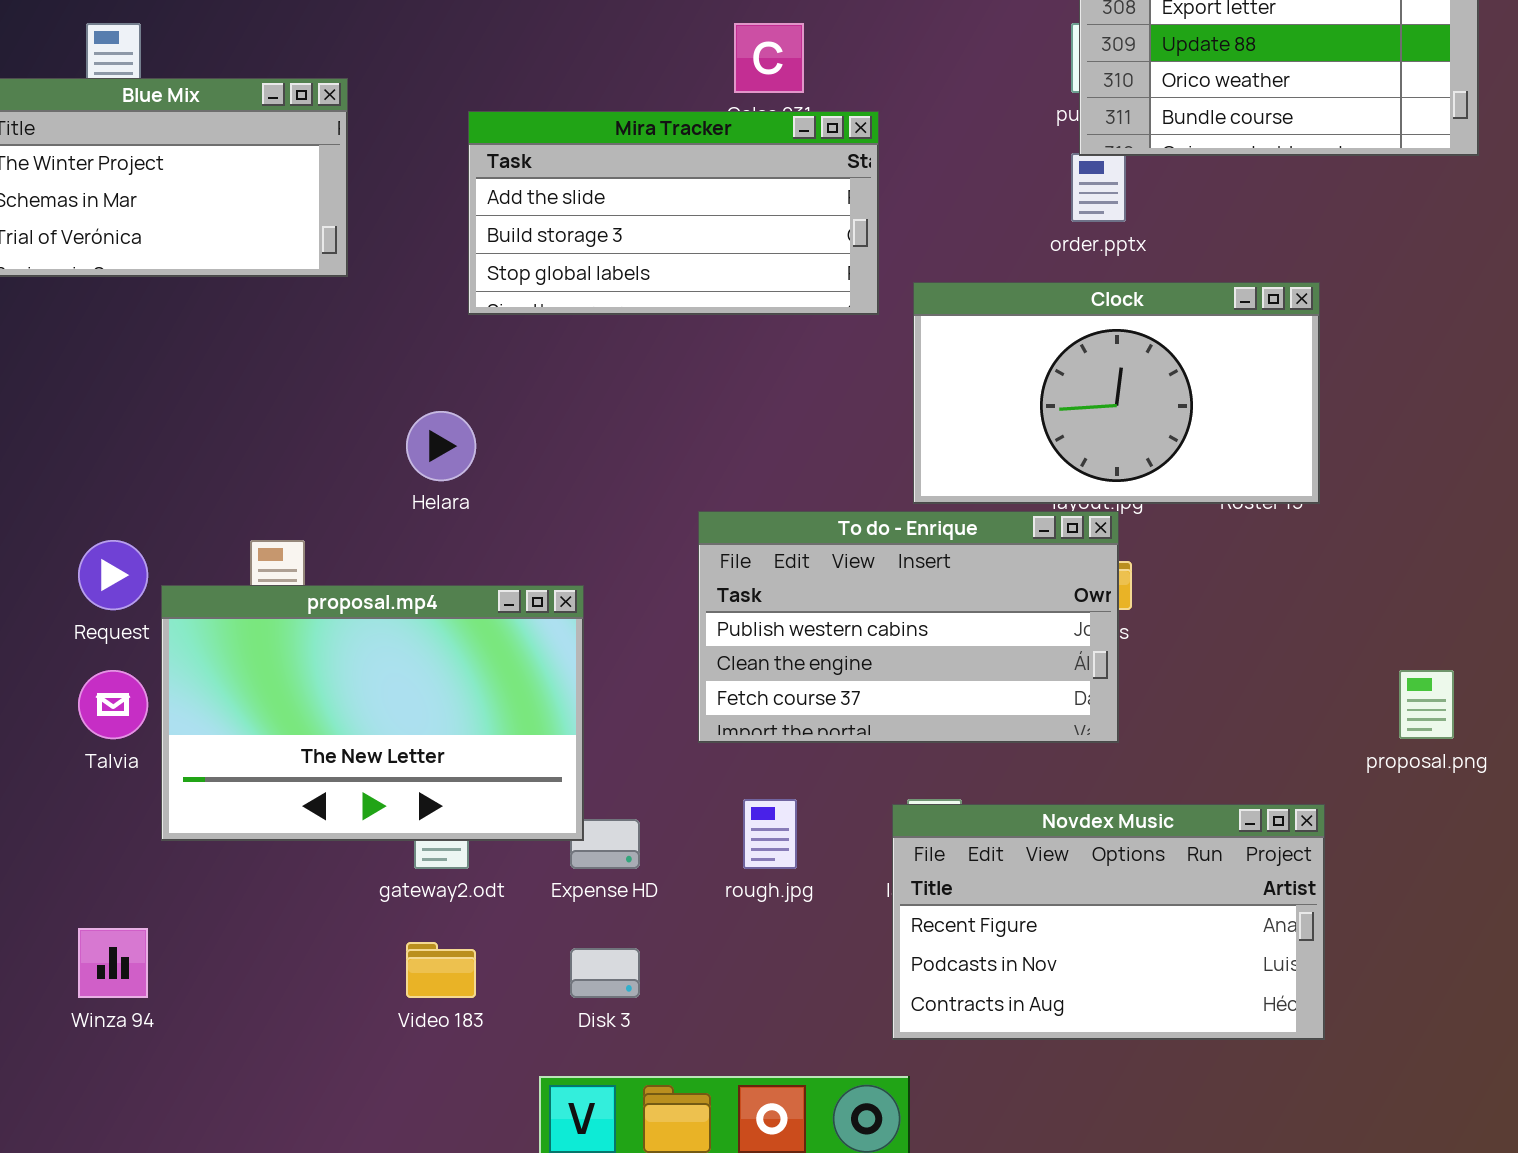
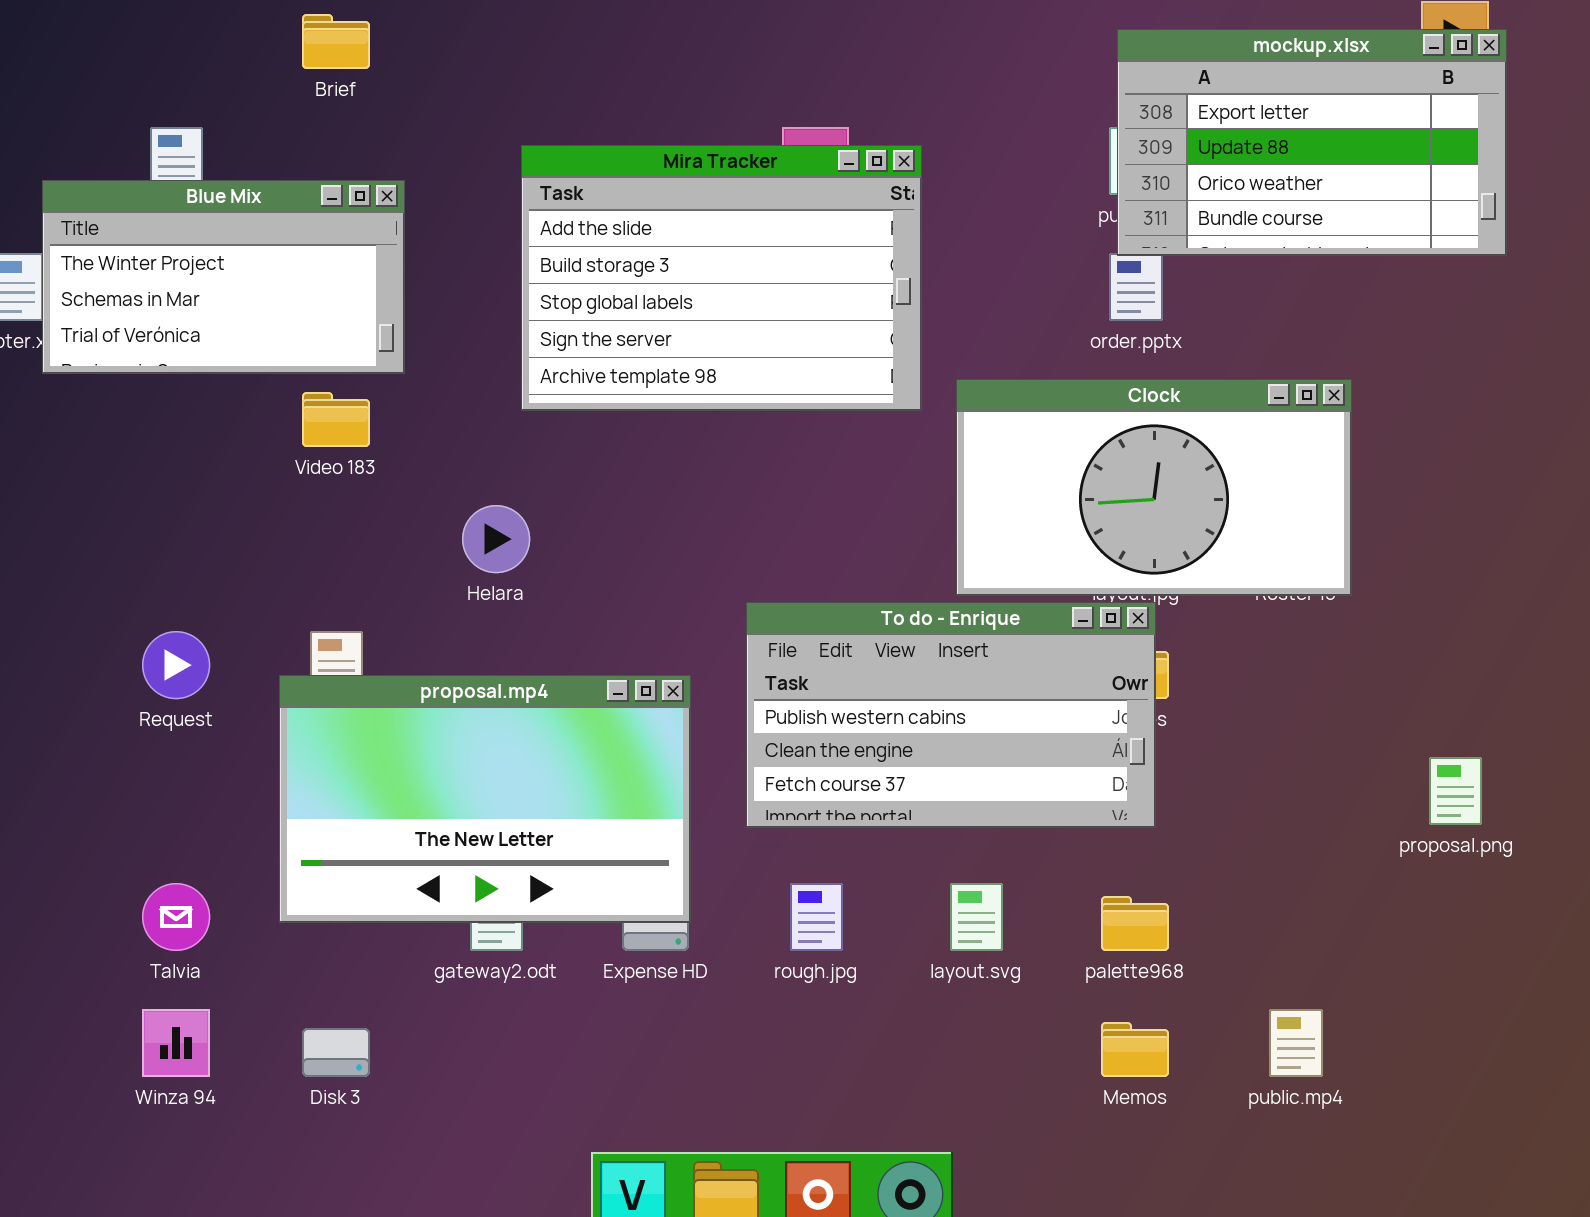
Mira Tracker: [468,111,879,315] -> [521,145,922,411], resized
proposal.mp4: [161,585,584,841] -> [279,675,691,923], moved
Talvia: [78,670,148,739] -> [142,883,210,951], moved
Novdex Music: [892,804,1325,1040] -> none, closed
Video 183: [406,942,476,998] -> [302,392,370,447], moved
Disk 3: [570,948,640,998] -> [302,1028,370,1077], moved

